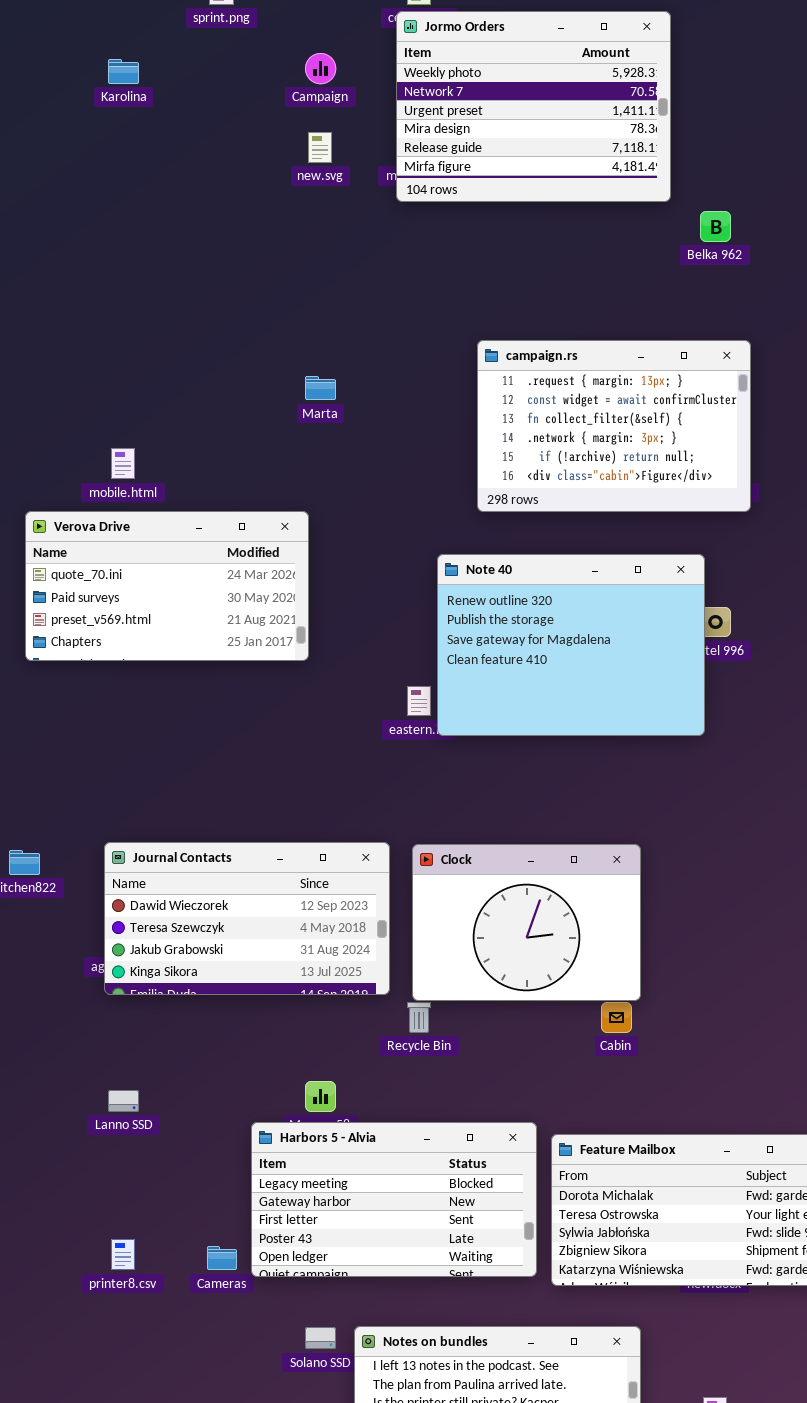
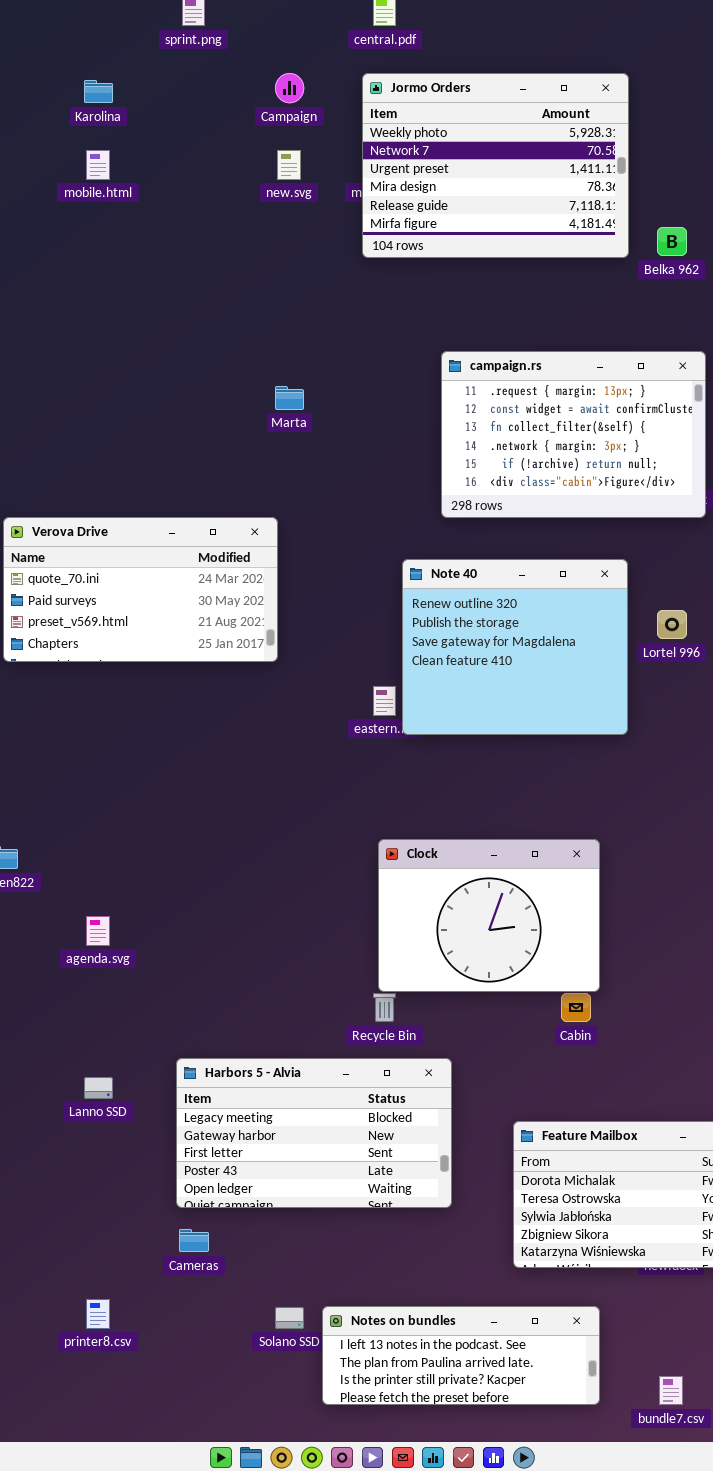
Jormo Orders: [396,11,671,202] -> [362,73,629,258], moved
mobile.html: [111,448,135,479] -> [86,150,110,180], moved
Note 40: [437,554,705,736] -> [402,559,628,735], resized
Journal Contacts: [104,842,390,995] -> none, closed
Harbors 5 - Alvia: [251,1122,537,1277] -> [176,1058,452,1208], moved
printer8.csv: [111,1239,135,1270] -> [86,1299,110,1329], moved

